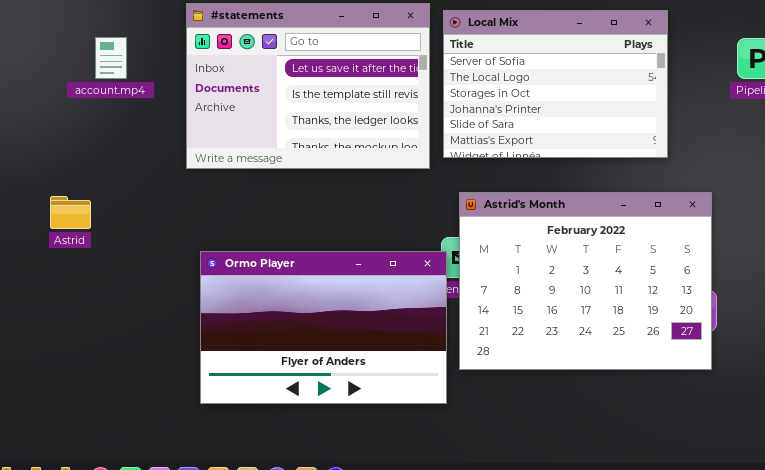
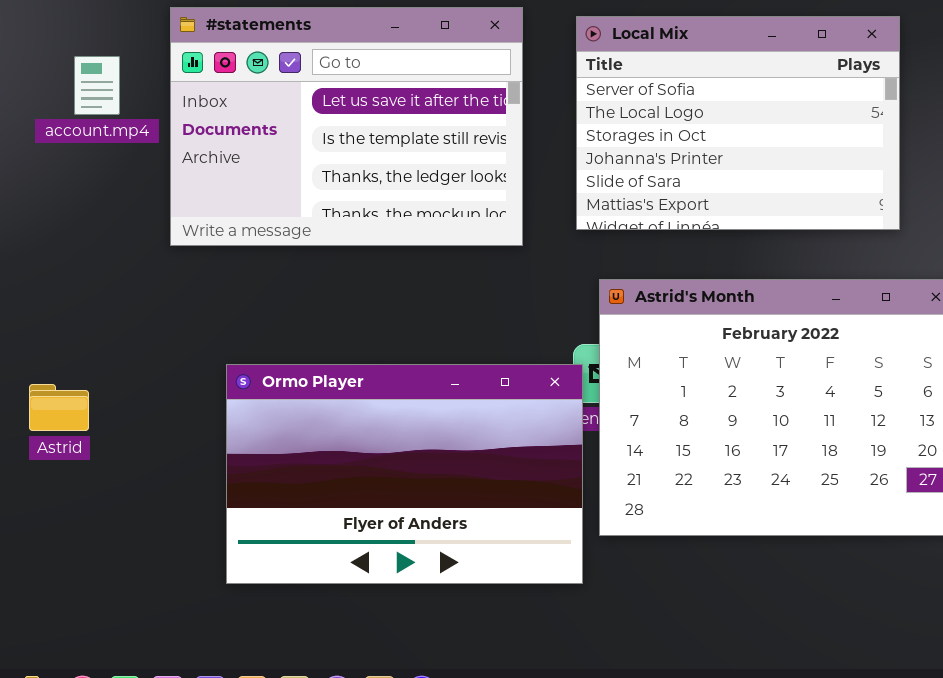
#statements: [186,3,430,169] -> [170,7,523,246], moved
Astrid: [50,196,91,229] -> [29,384,89,431], moved

